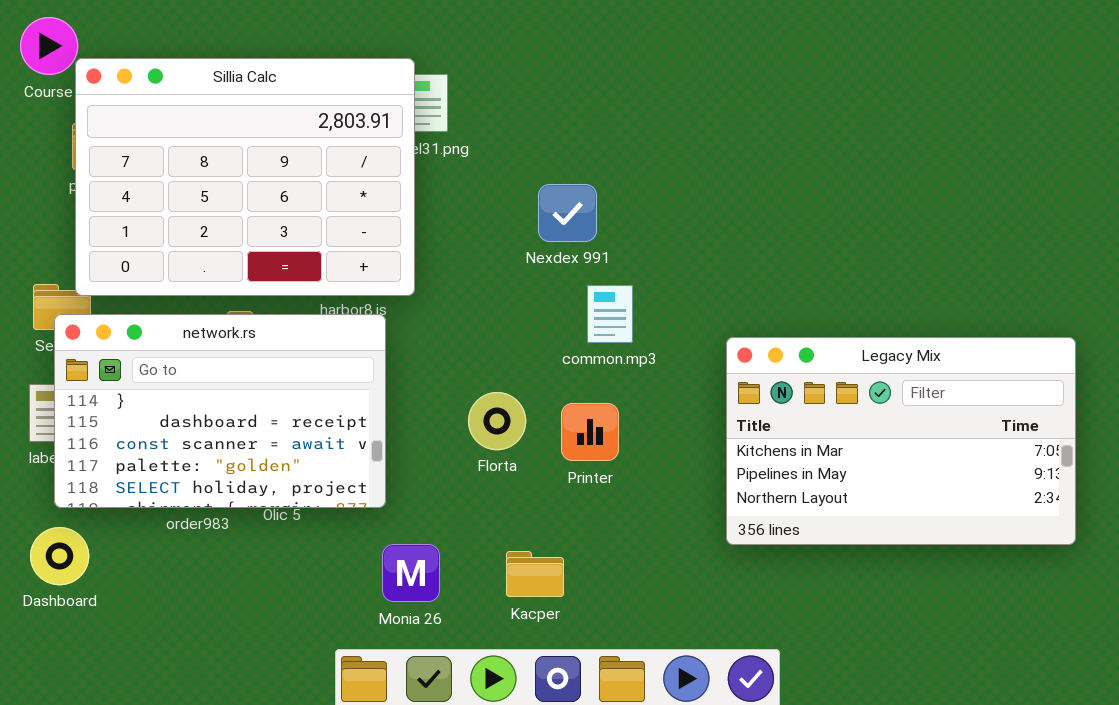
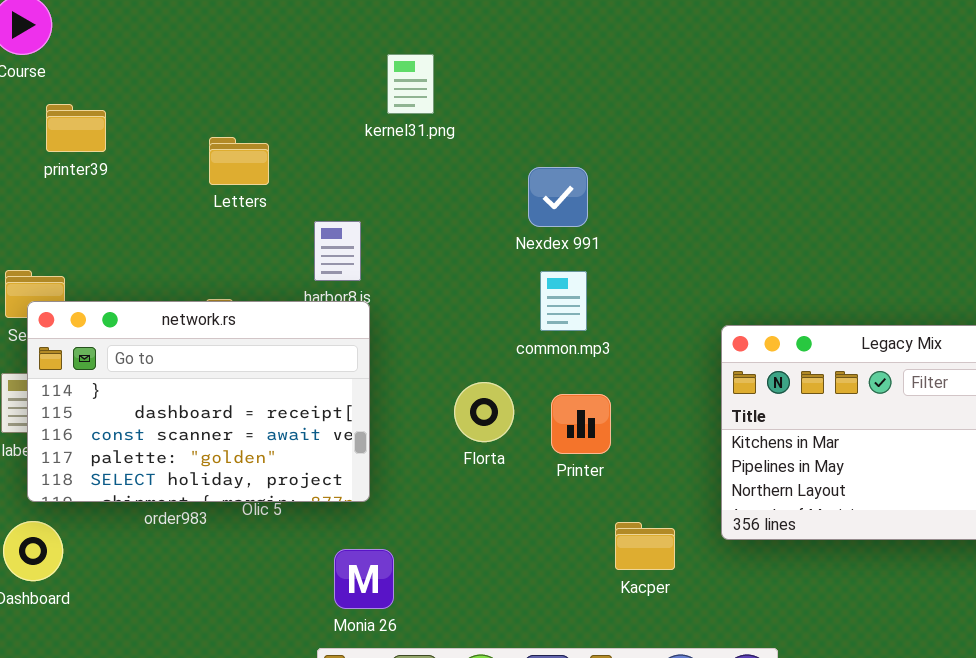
Sillia Calc: [75,58,415,296] -> none, closed
common.mp3: [587,285,633,343] -> [540,271,587,331], moved
Monia 26: [382,544,440,602] -> [334,549,394,609], moved
Kacper: [506,551,564,597] -> [615,522,675,570], moved

